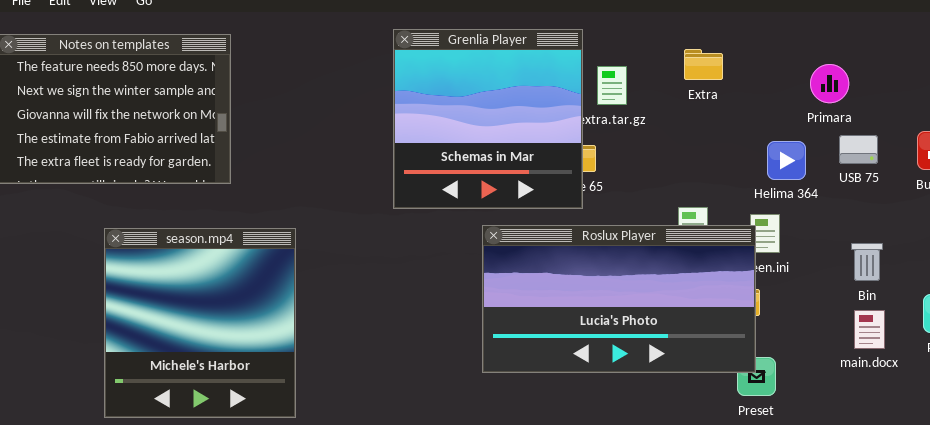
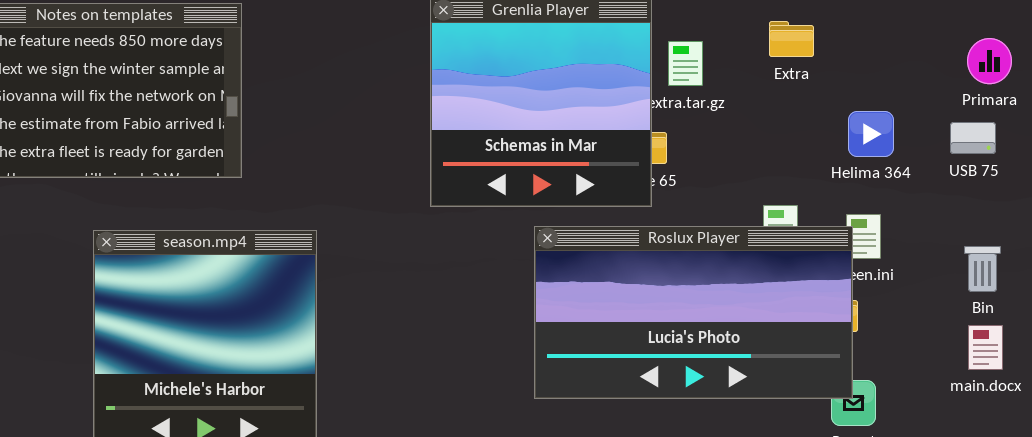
Primara: [810,64,849,103] -> [967,38,1012,84], moved
Helima 364: [767,141,806,180] -> [848,111,894,157], moved

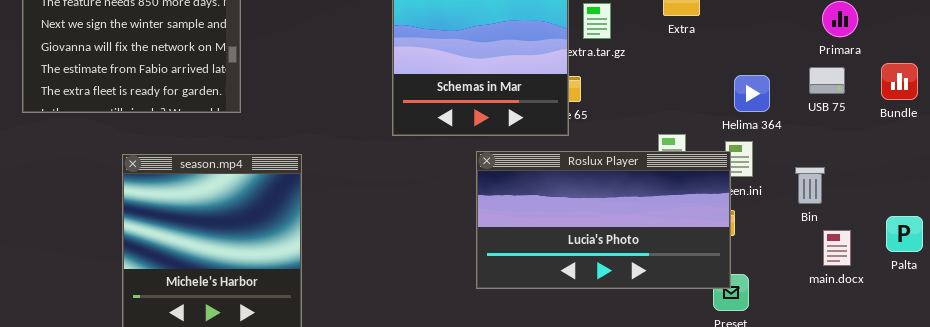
Helima 364: [848,111,894,157] -> [734,75,770,112], moved
Bin: [964,246,1001,292] -> [795,167,825,204], moved

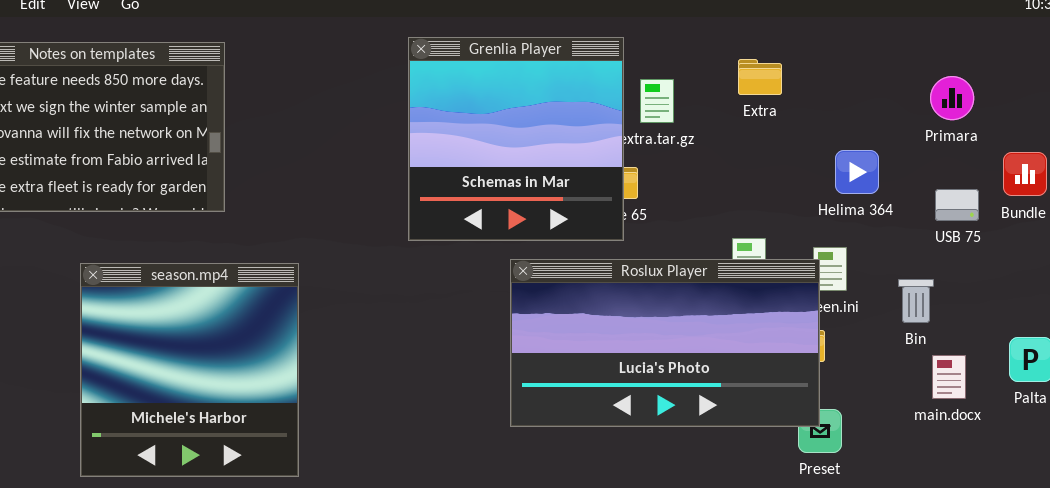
USB 75: [809,67,845,94] -> [935,189,979,221], moved
Helima 364: [734,75,770,112] -> [835,150,879,194], moved

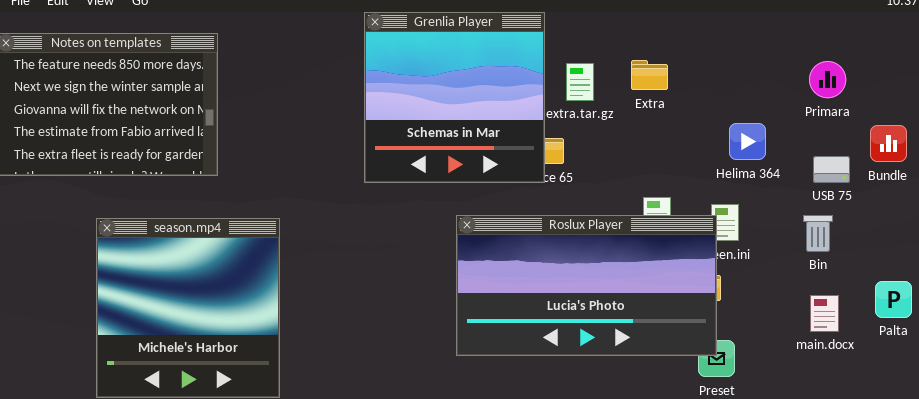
Grenlia Player: [408,37,624,241] -> [364,12,545,183], moved
Extra: [738,59,782,95] -> [631,60,668,90], moved
Bin: [898,279,934,323] -> [803,215,833,252], moved

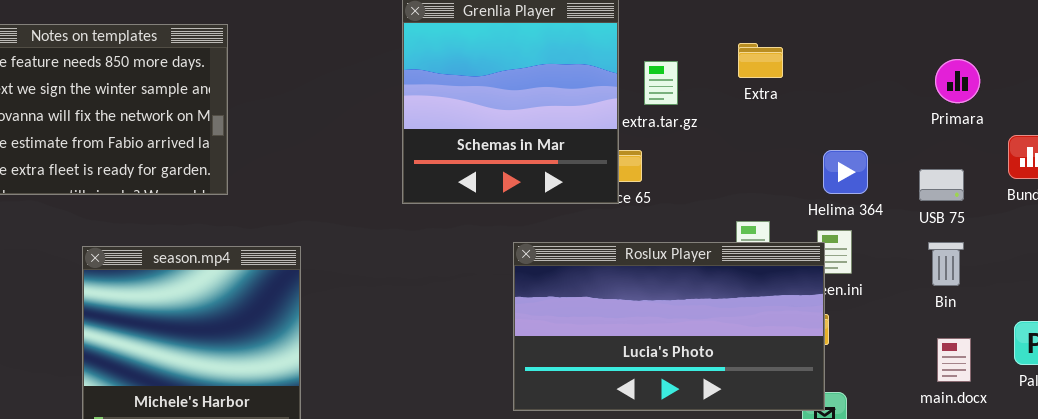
Extra: [631,60,668,90] -> [738,43,783,78], moved
Helima 364: [729,123,766,160] -> [823,150,868,194], moved
USB 75: [813,156,850,183] -> [919,169,964,201], moved

